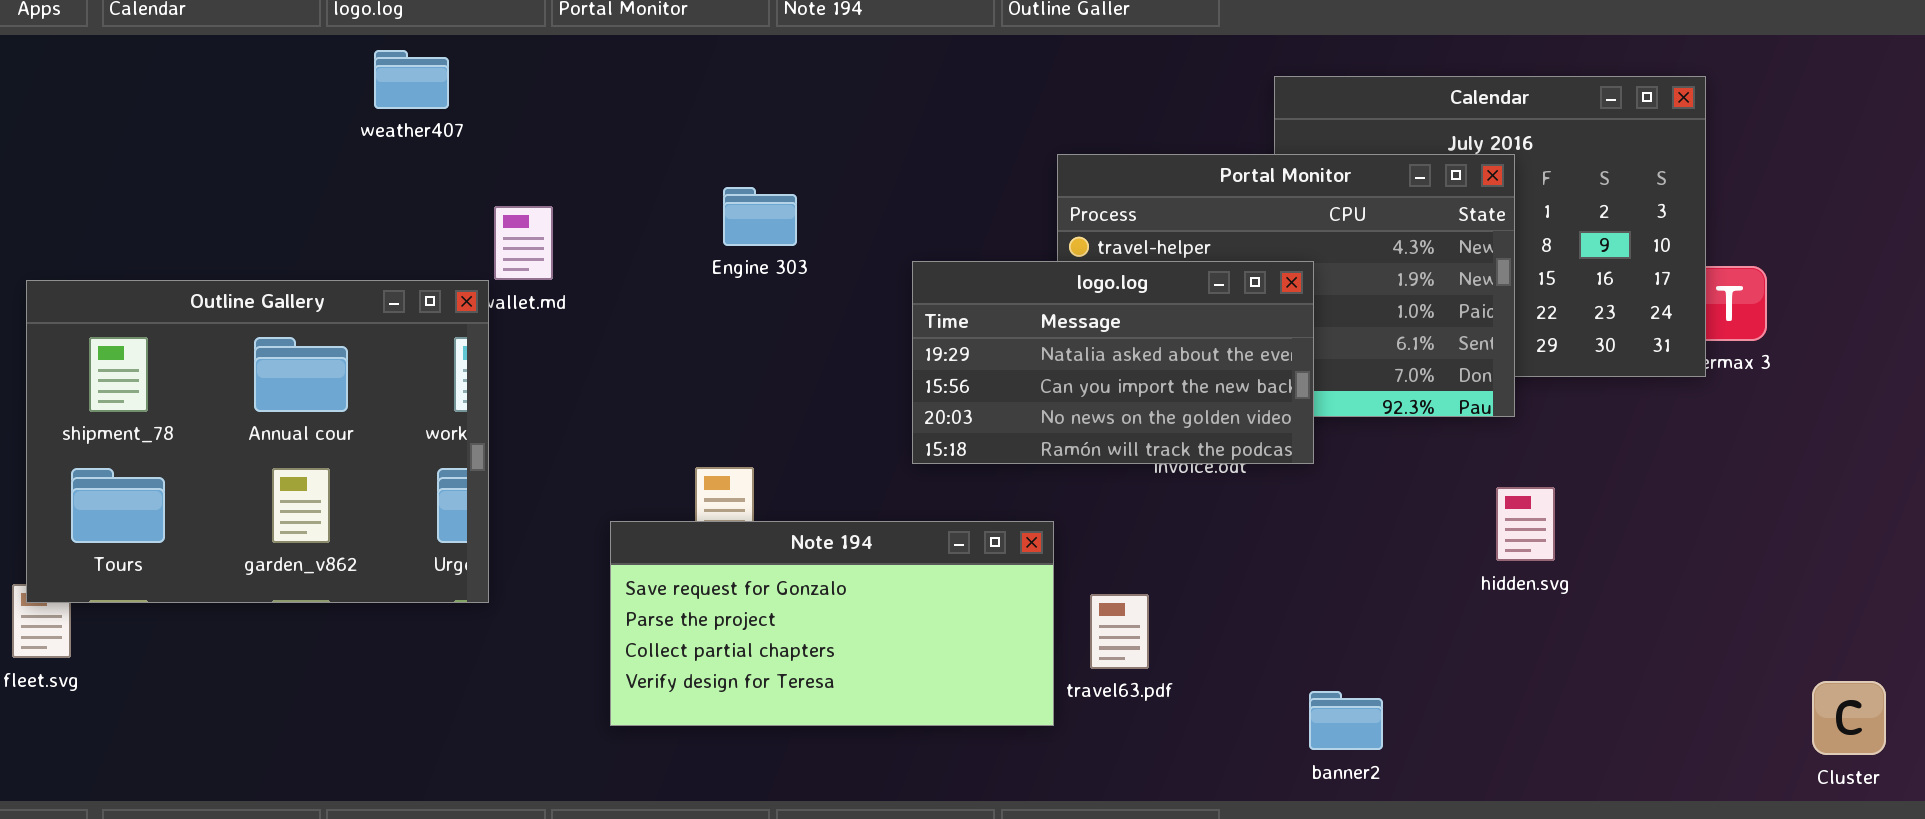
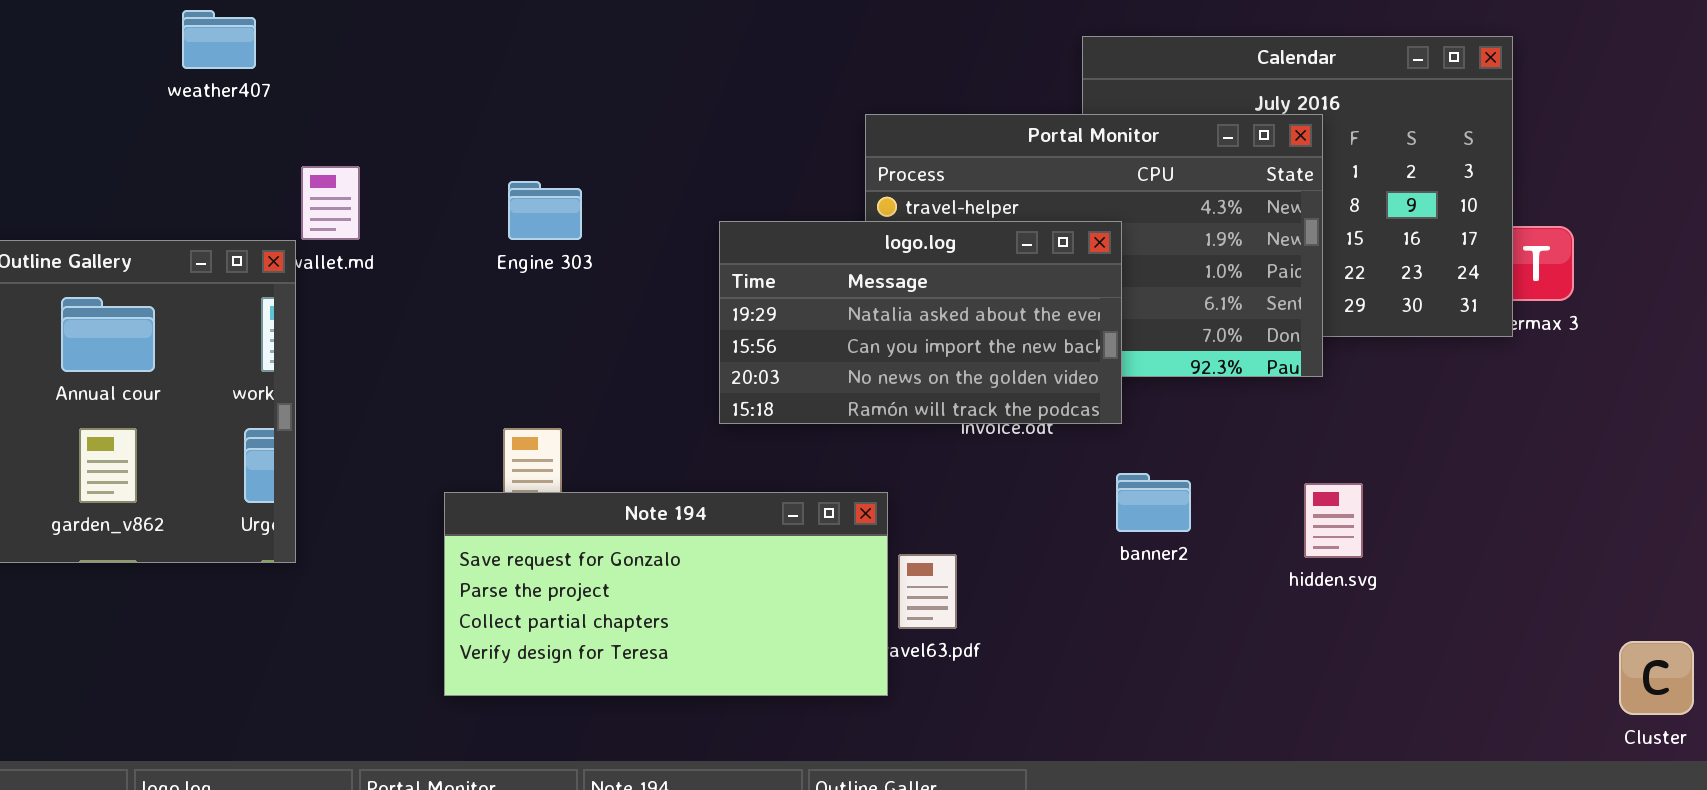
Engine 303: [723,187,797,246] -> [508,181,582,240], moved
hidden.svg: [1496,487,1555,561] -> [1304,483,1363,558], moved
Note 194: [610,521,1054,726] -> [444,492,888,696], moved
banner2: [1309,691,1383,750] -> [1116,473,1191,532], moved

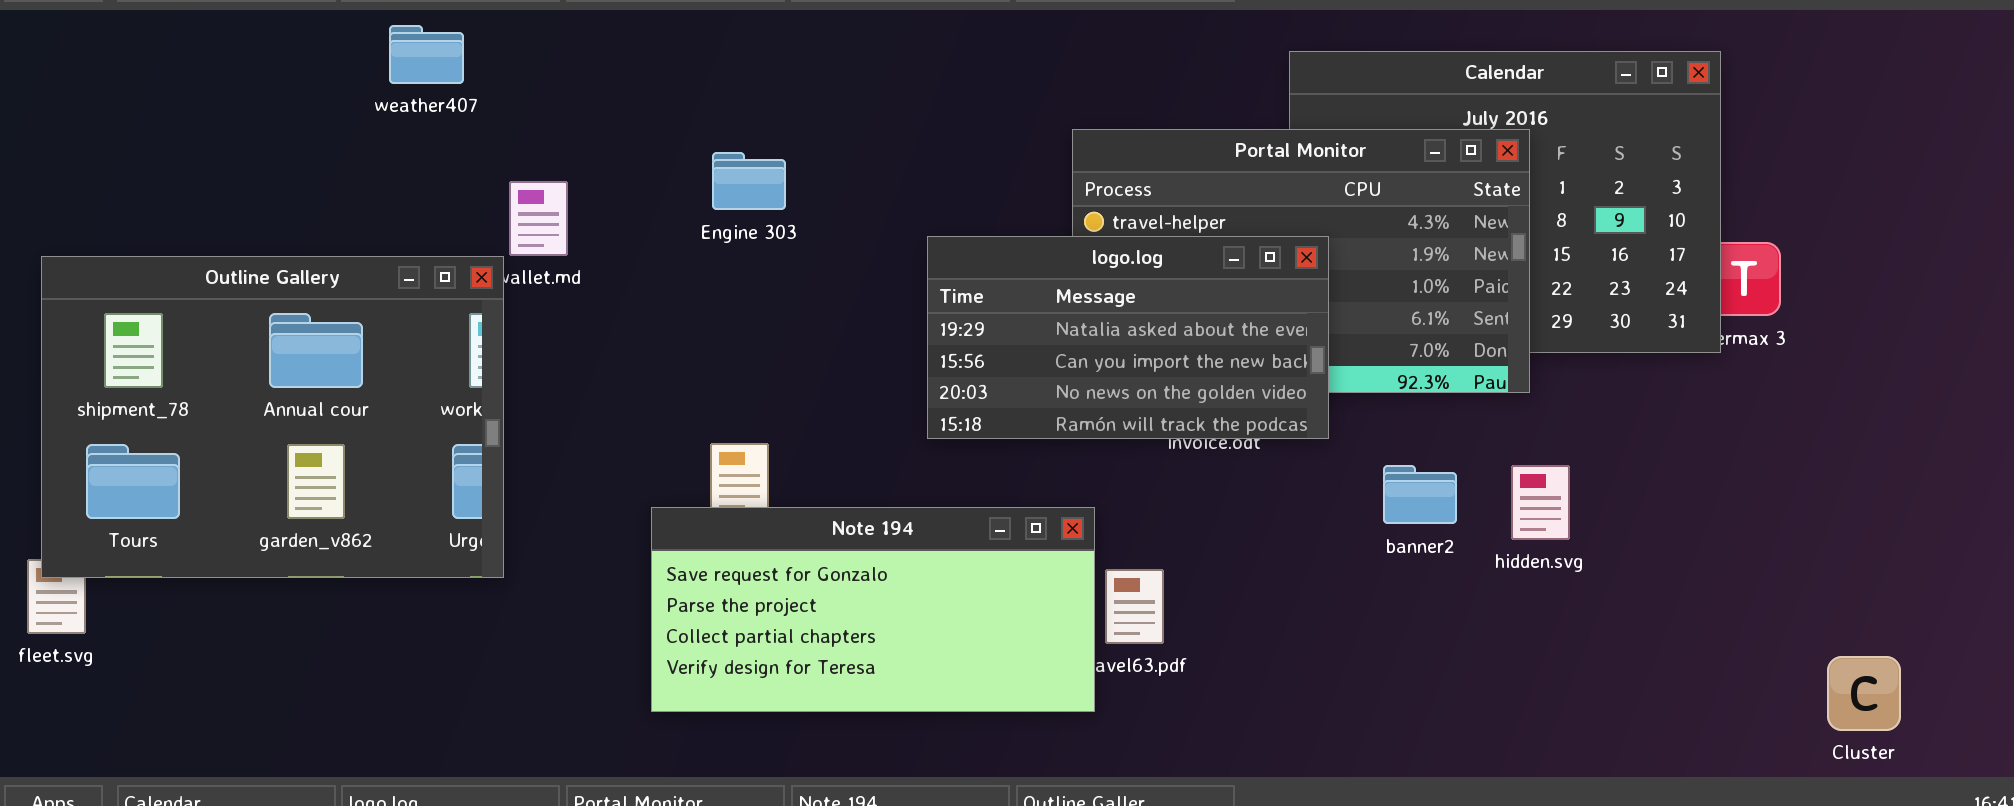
Engine 303: [508,181,582,240] -> [712,152,786,210], moved
banner2: [1116,473,1191,532] -> [1383,465,1457,524], moved
hidden.svg: [1304,483,1363,558] -> [1511,465,1570,540], moved

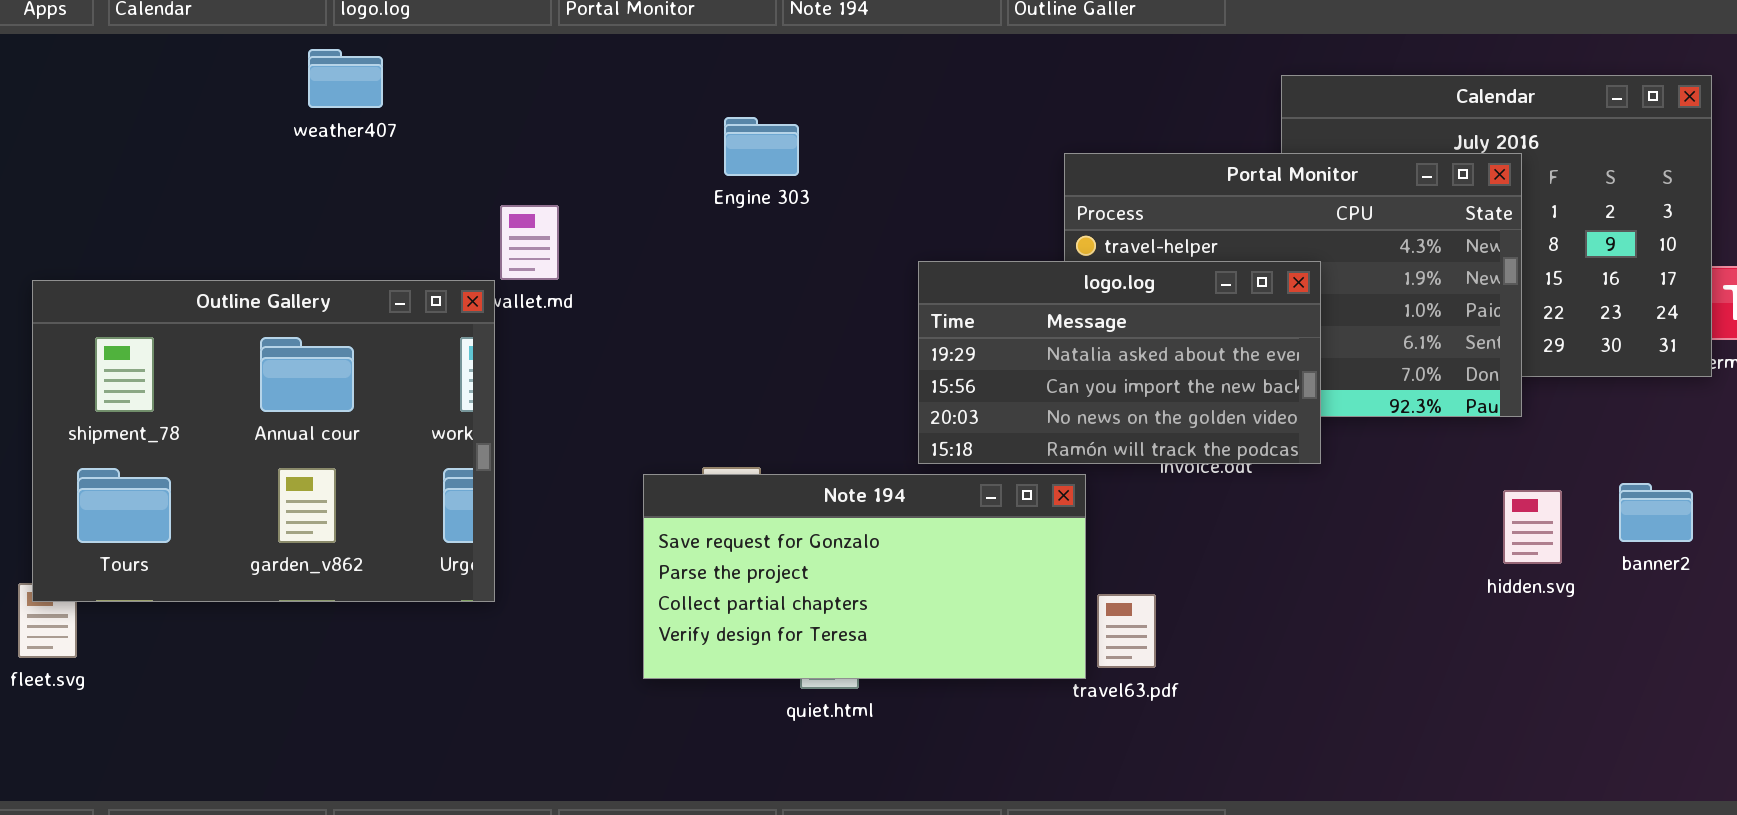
weather407: [389,25,464,84] -> [308,49,383,108], moved
Engine 303: [712,152,786,210] -> [724,117,799,176], moved
banner2: [1383,465,1457,524] -> [1619,483,1693,542], moved
Note 194: [651,507,1095,712] -> [643,474,1086,679], moved

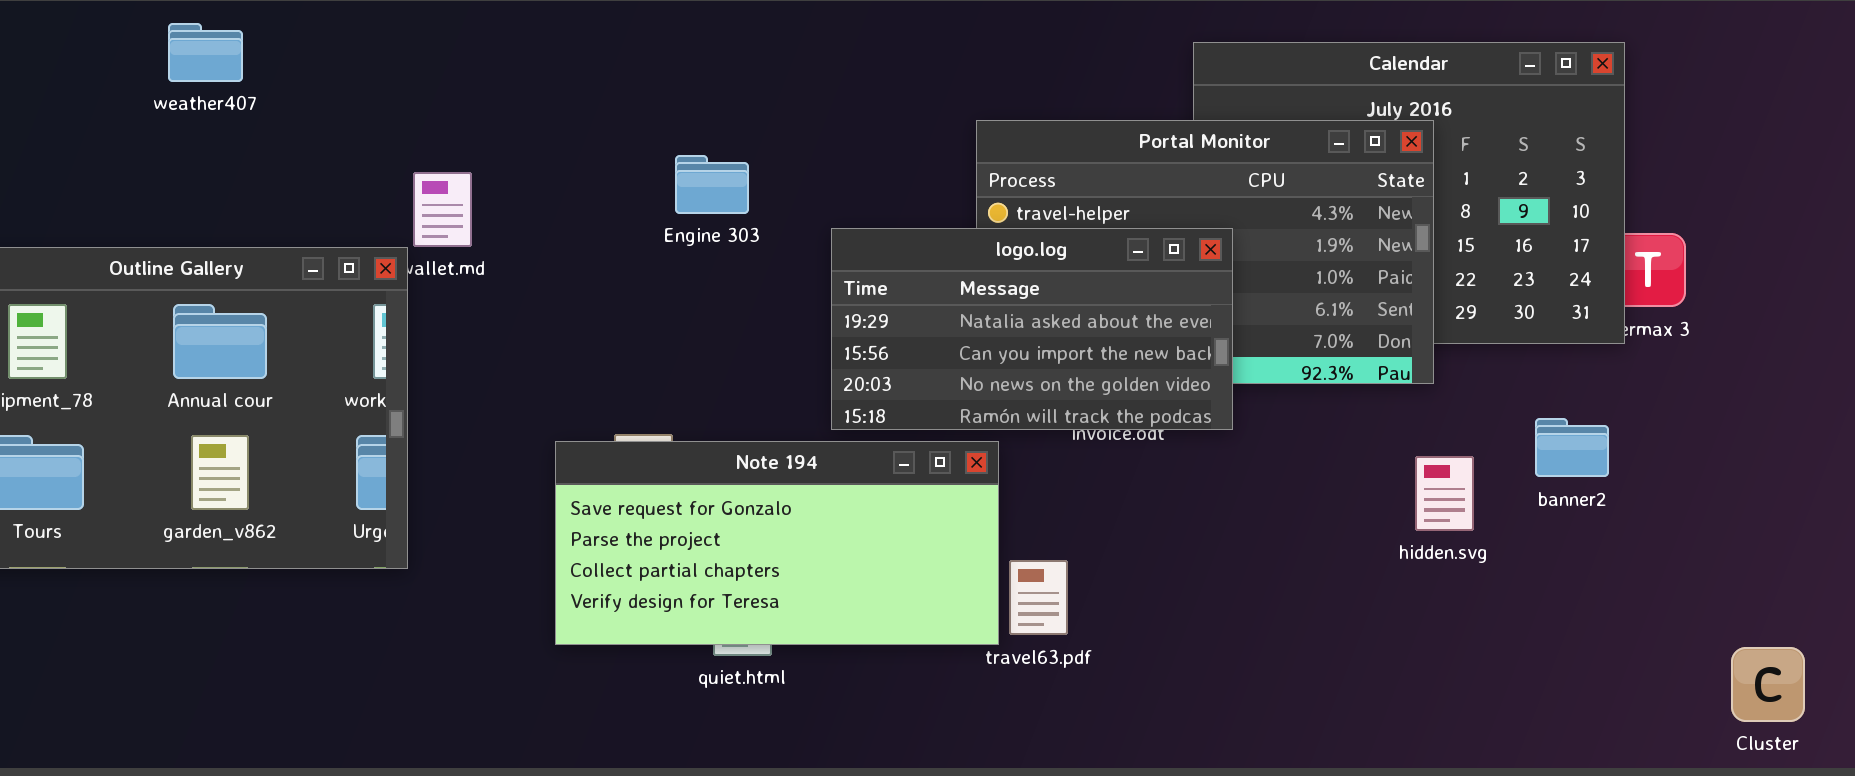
weather407: [308,49,383,108] -> [168,23,243,82], moved
Engine 303: [724,117,799,176] -> [675,155,749,214], moved
banner2: [1619,483,1693,542] -> [1535,418,1609,477], moved

